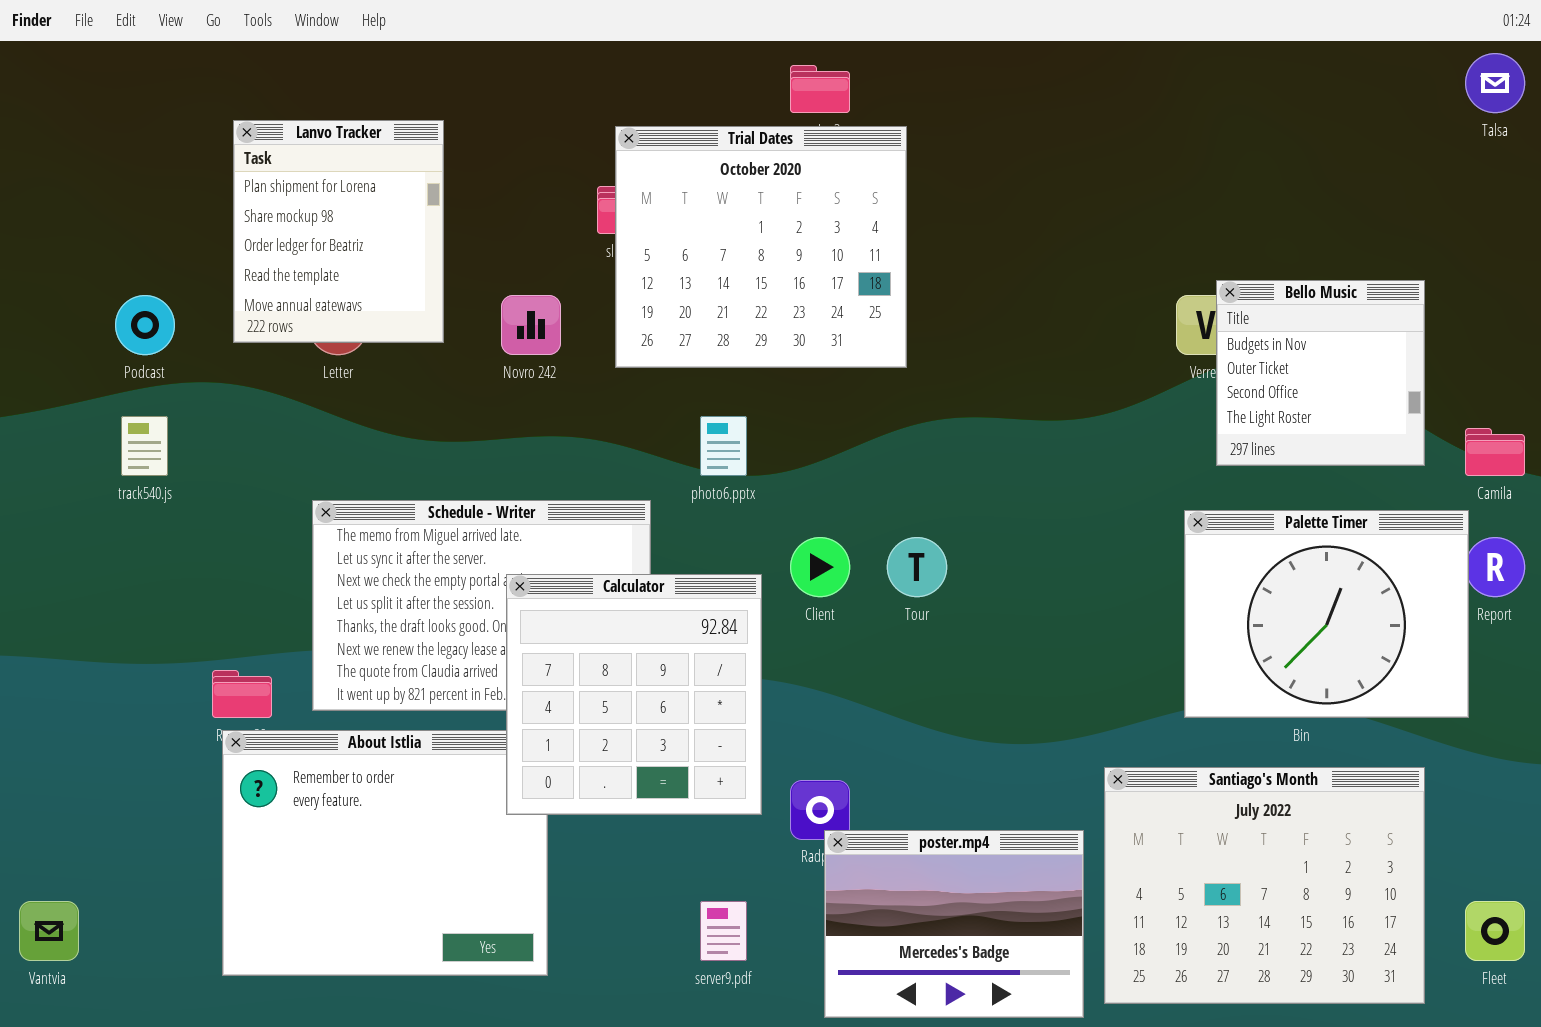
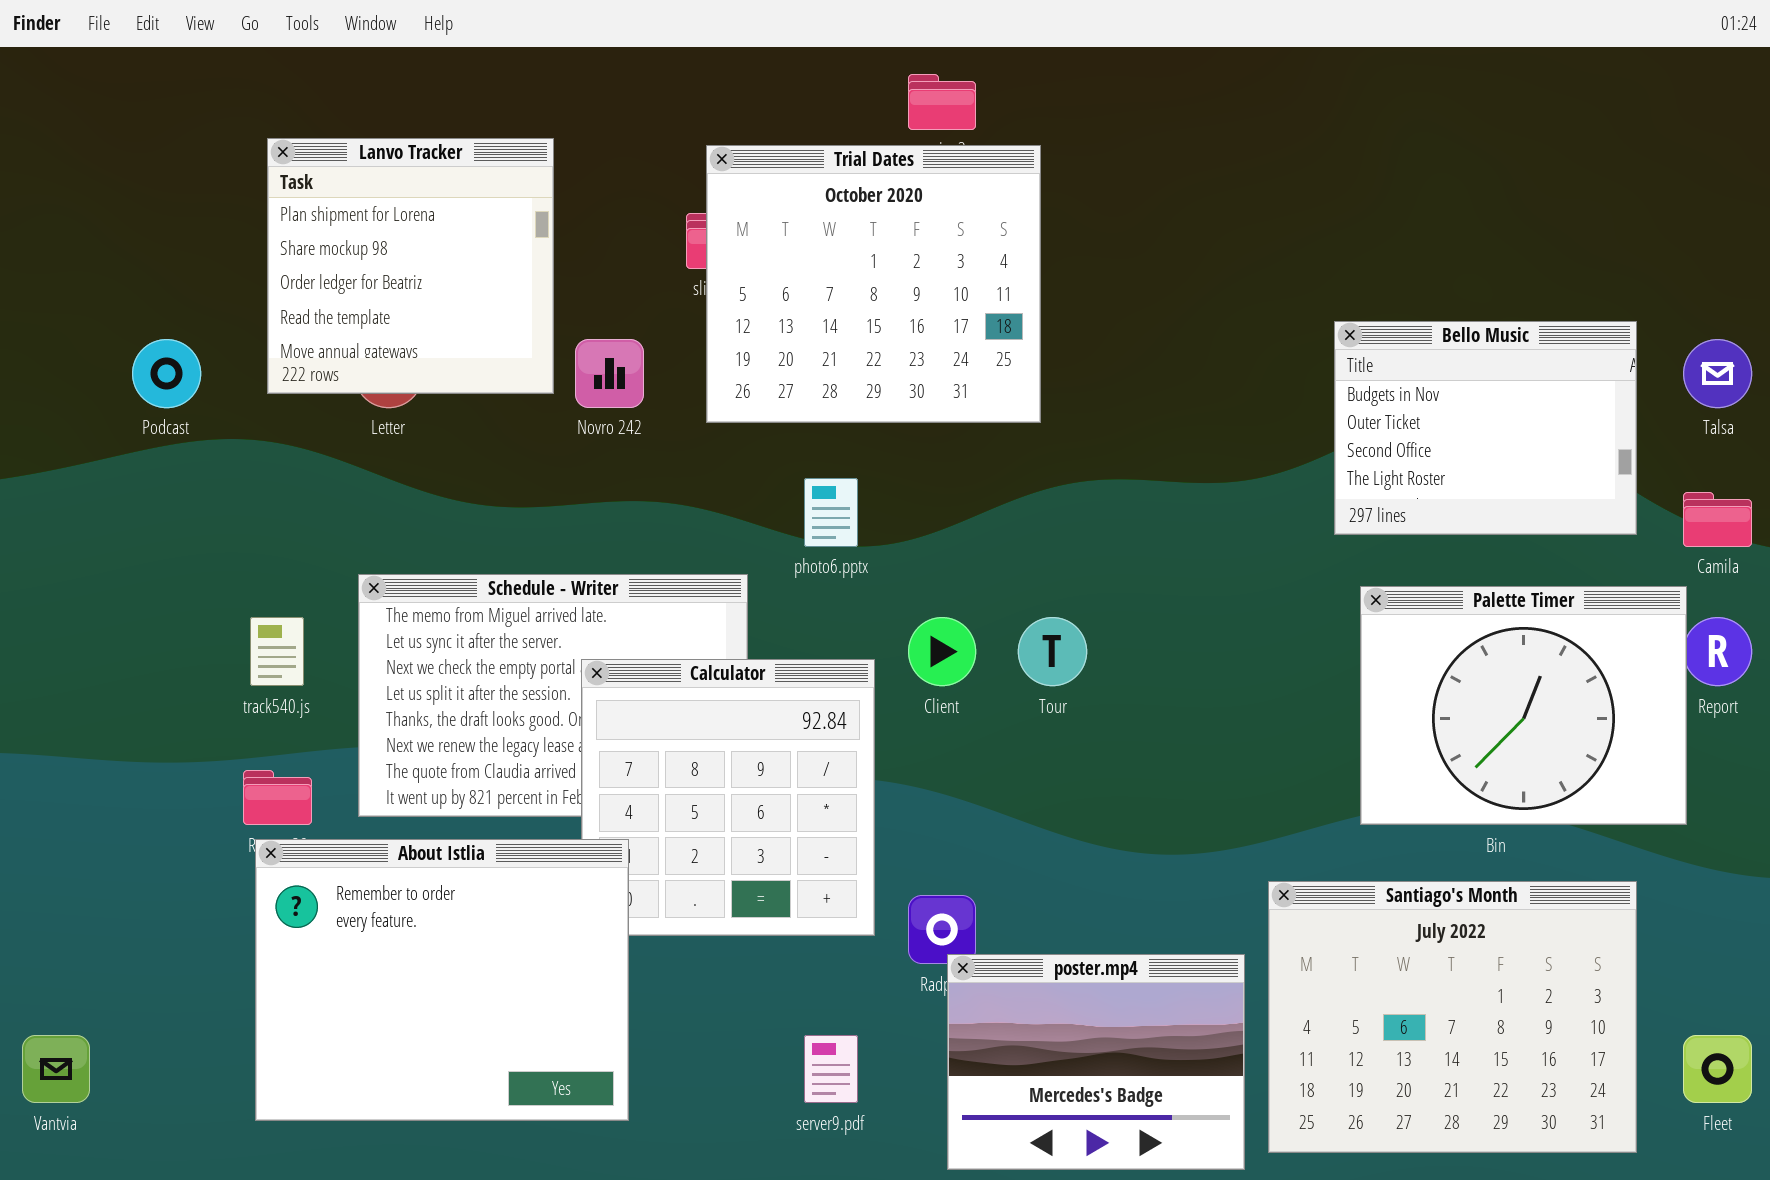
Talsa: [1465,53,1525,113] -> [1683,339,1752,408], moved
Lanvo Tracker: [233,120,444,343] -> [267,138,554,394], resized
Bello Music: [1216,280,1425,466] -> [1334,321,1637,535], resized
track540.js: [121,416,168,476] -> [250,617,304,686], moved
About Istlia: [222,730,548,976] -> [255,839,629,1121], raised

